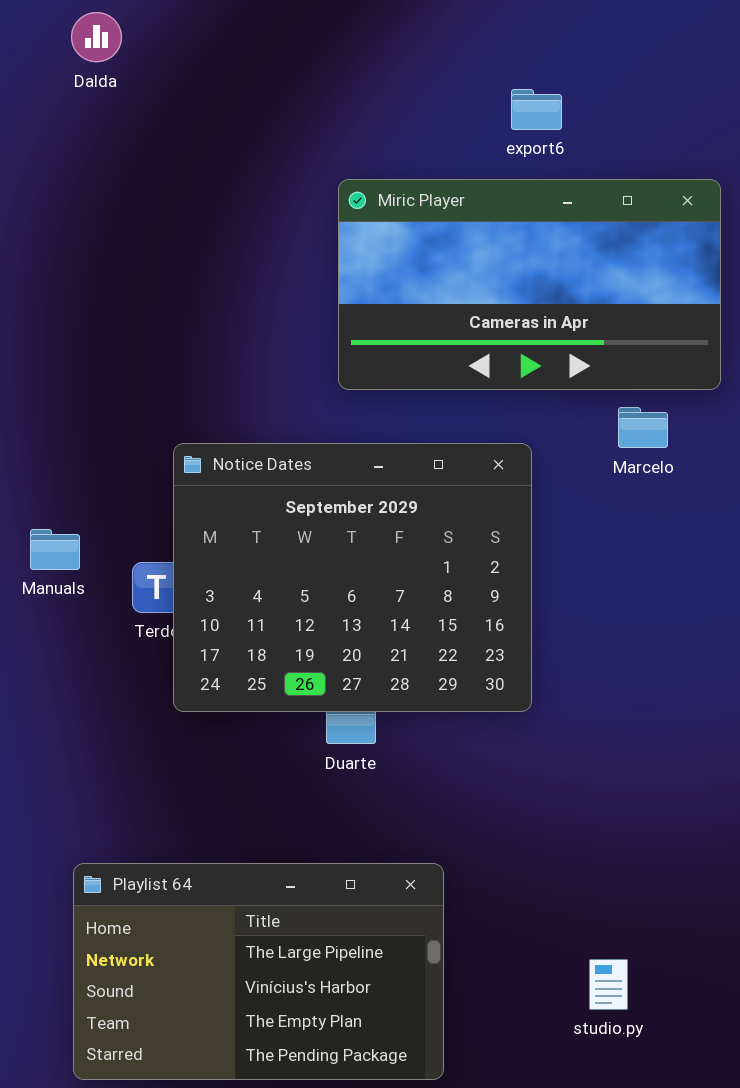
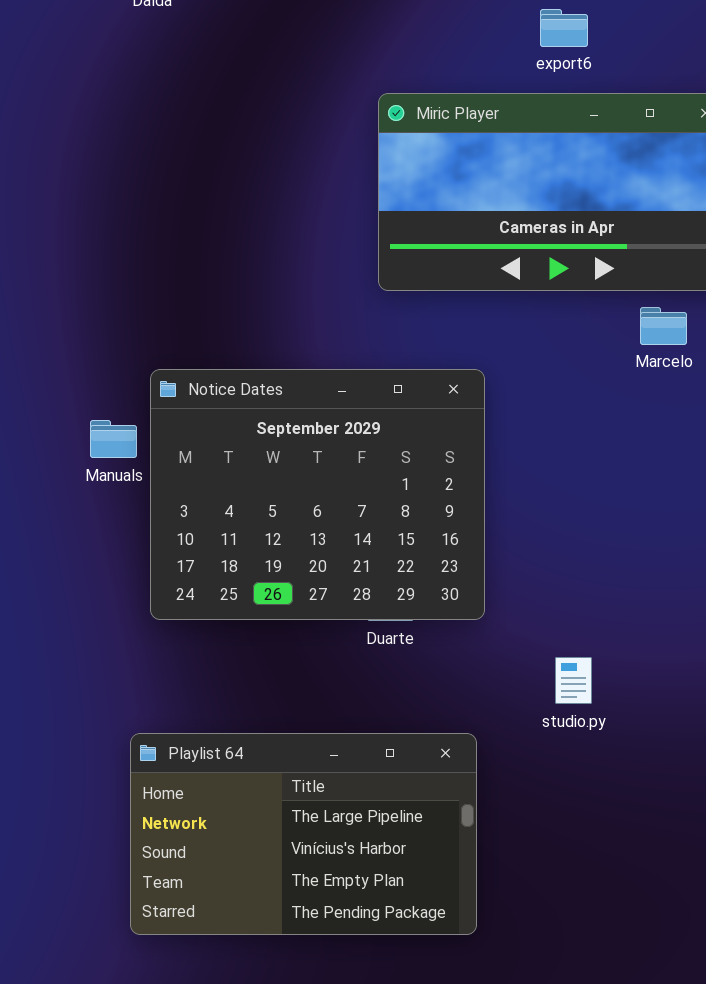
Notice Dates: [173,443,532,712] -> [150,369,485,620], moved
studio.py: [589,959,628,1010] -> [555,657,592,704], moved

